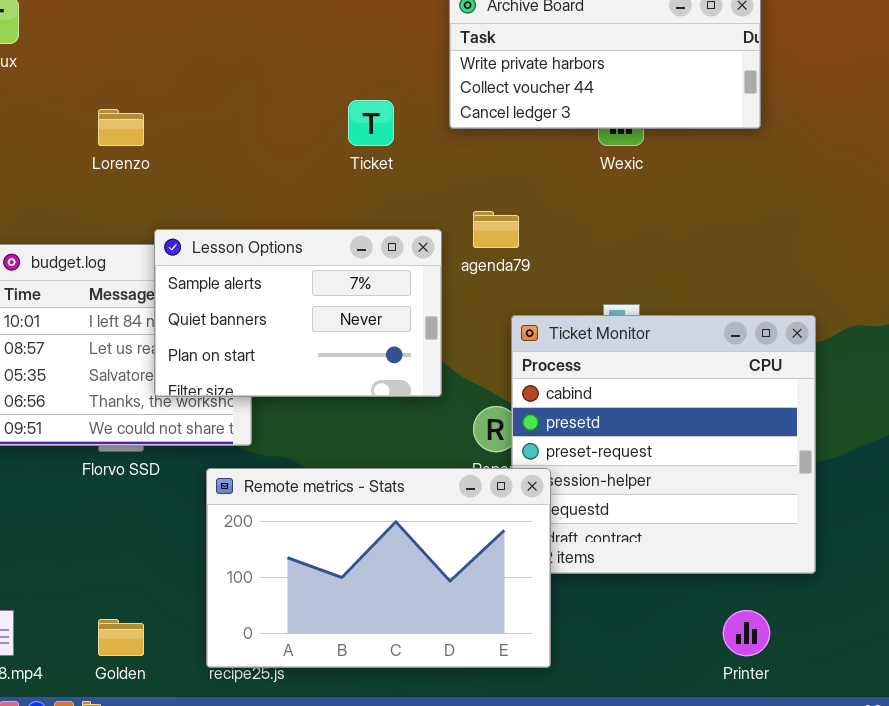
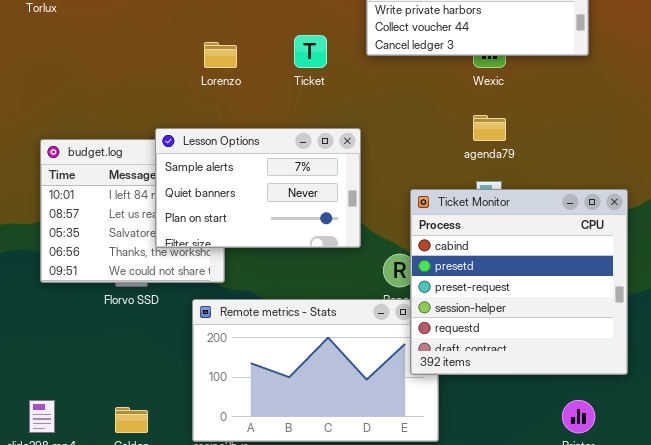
Lorenzo: [98,109,144,146] -> [204,42,237,68], moved
agenda79: [473,211,519,248] -> [473,115,506,141], moved
Ticket Monitor: [511,315,816,574] -> [410,189,628,375], raised

